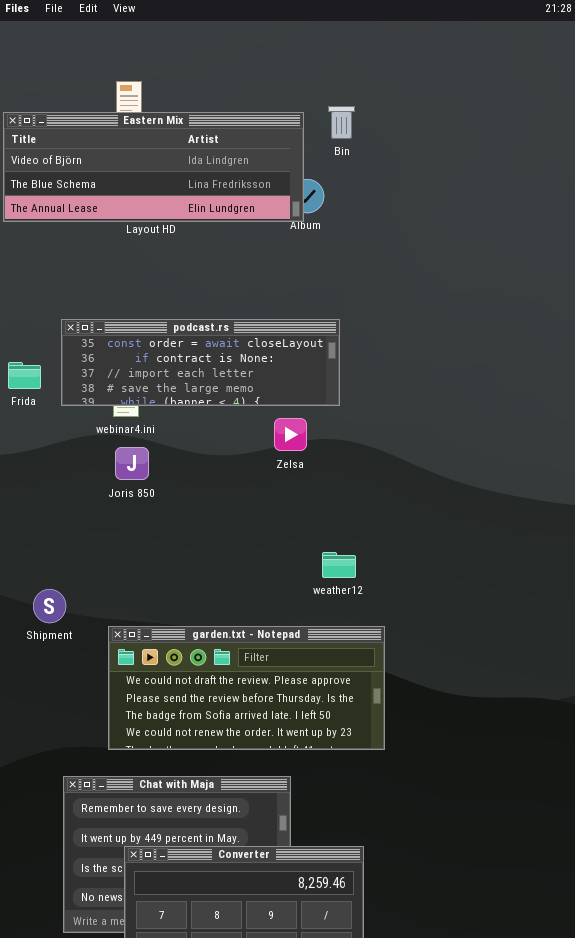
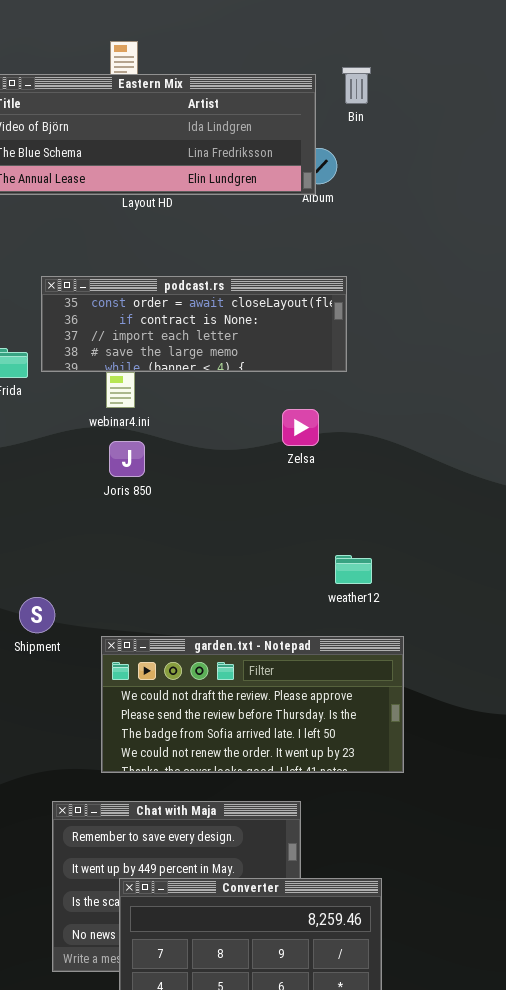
podcast.rs: [61,319,340,406] -> [41,276,347,372], moved

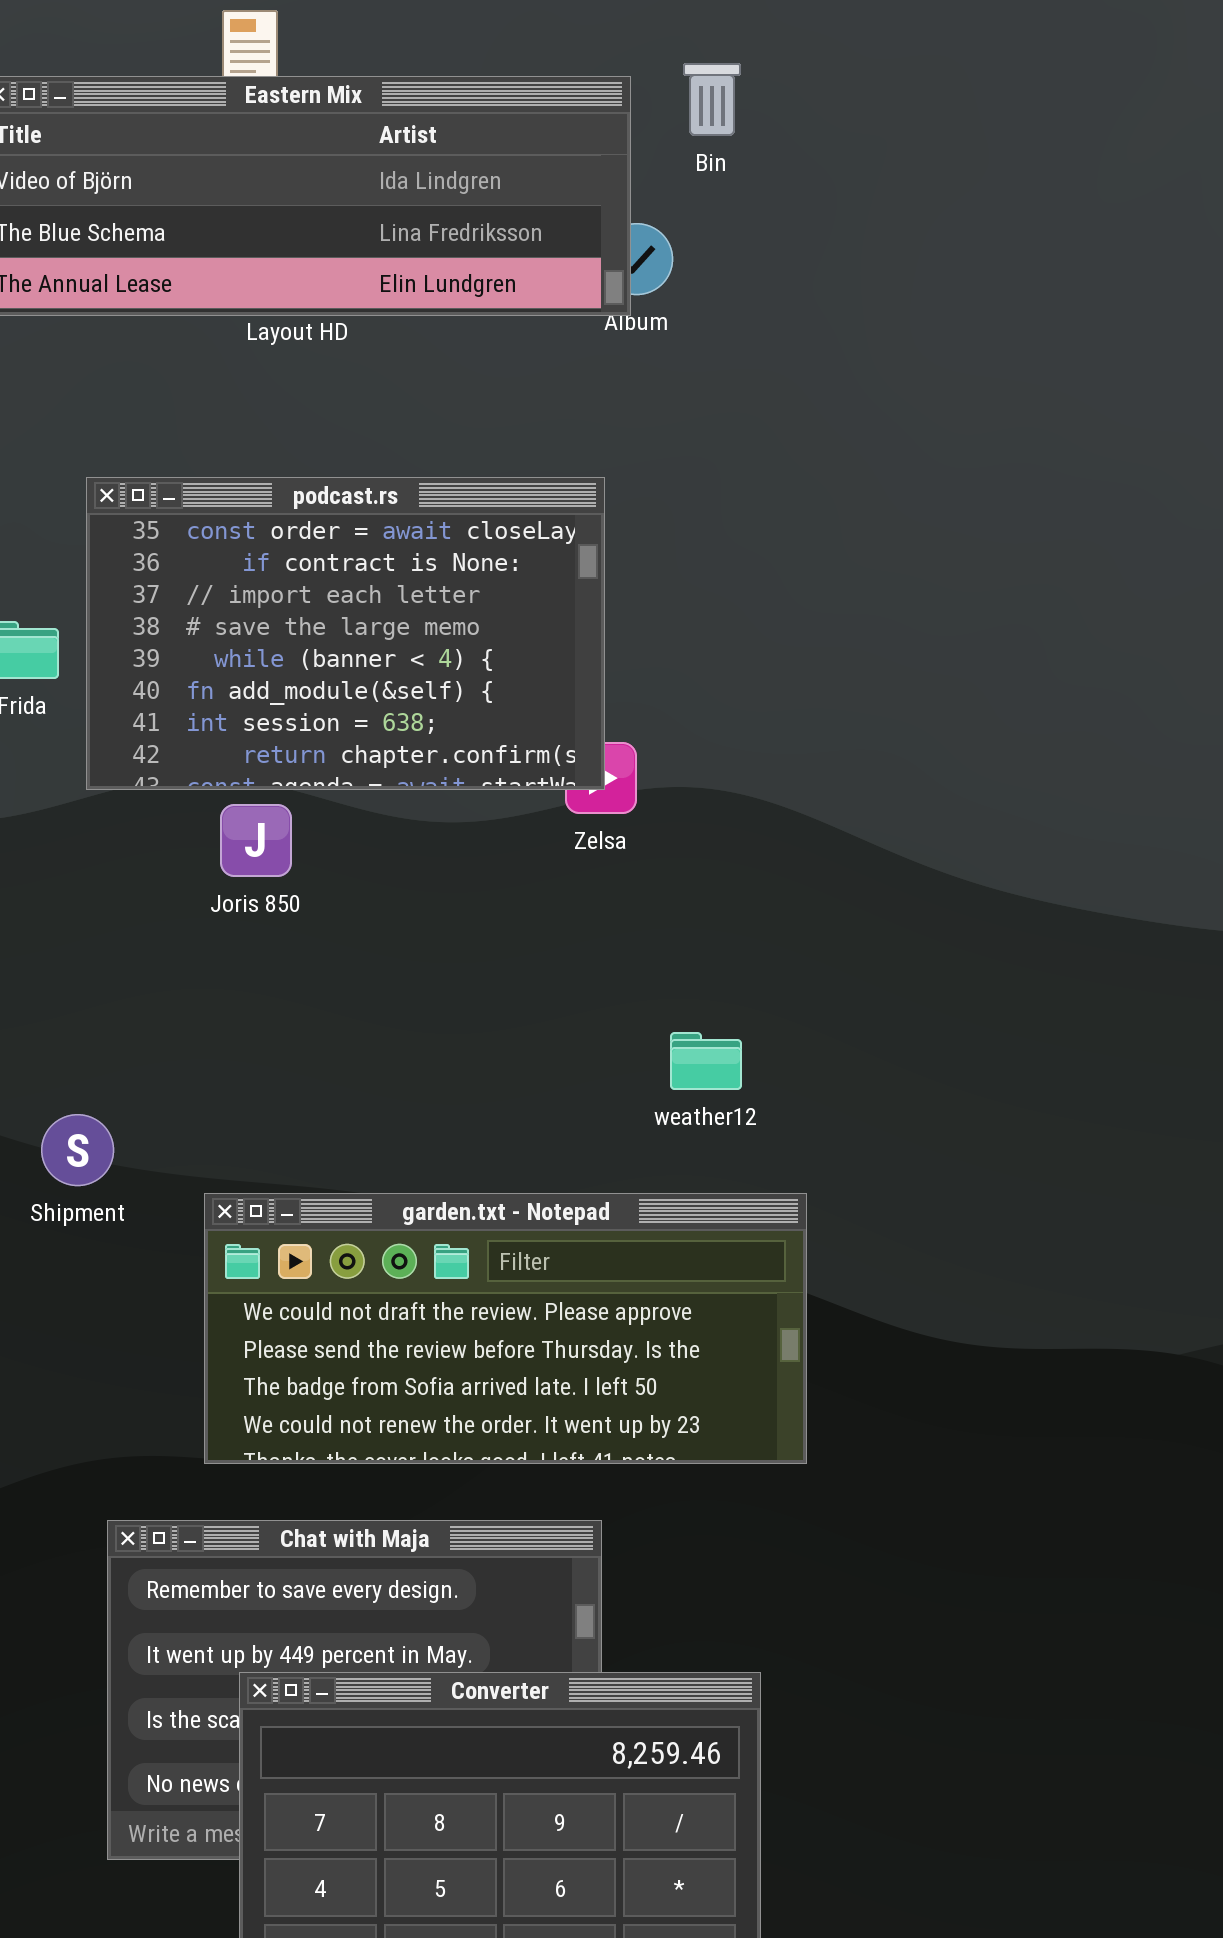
podcast.rs: [41,276,347,372] -> [86,477,605,790], resized

